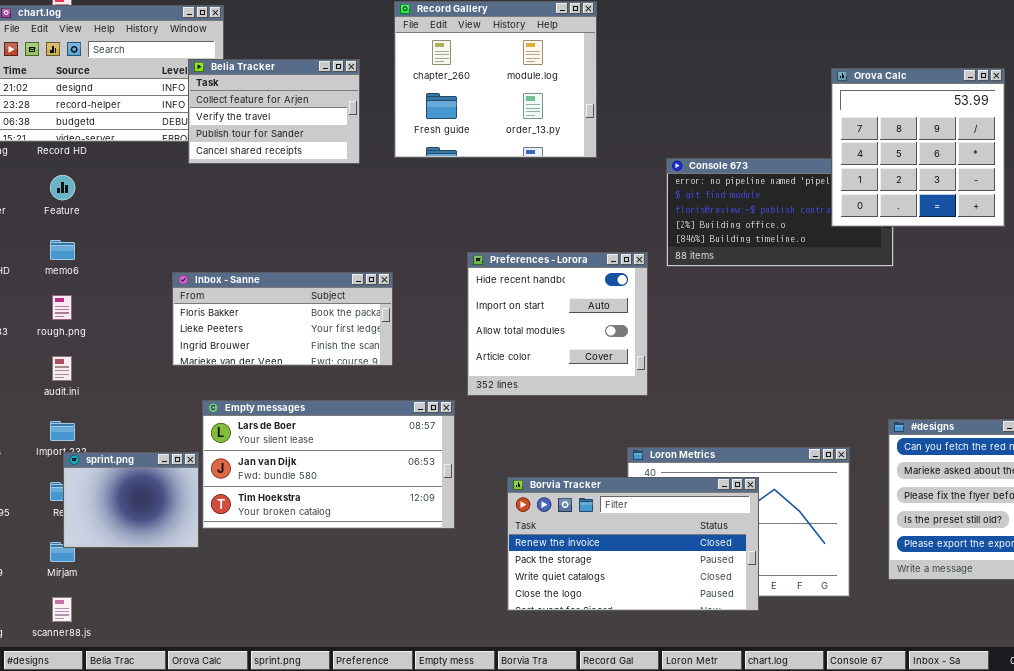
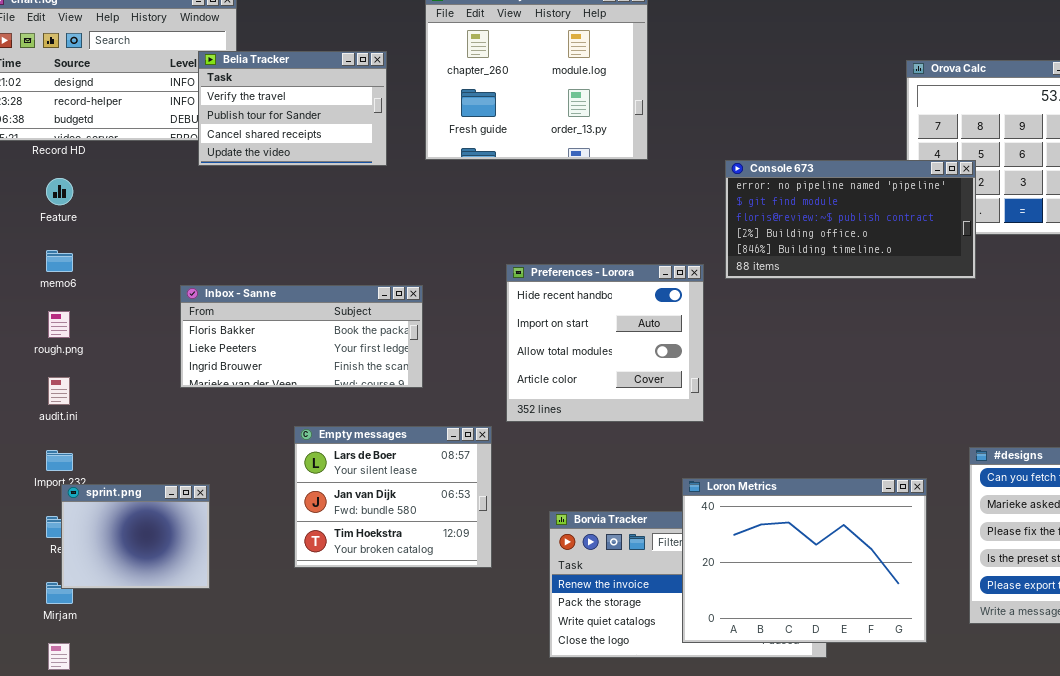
Belia Tracker: [188,59,360,164] -> [198,51,387,166], scrolled down 1 row
Console 673: [666,158,894,267] -> [725,160,976,279], raised
Empty messages: [202,400,455,529] -> [294,426,492,568], resized
Loron Metrics: [627,447,850,597] -> [682,478,927,643], raised

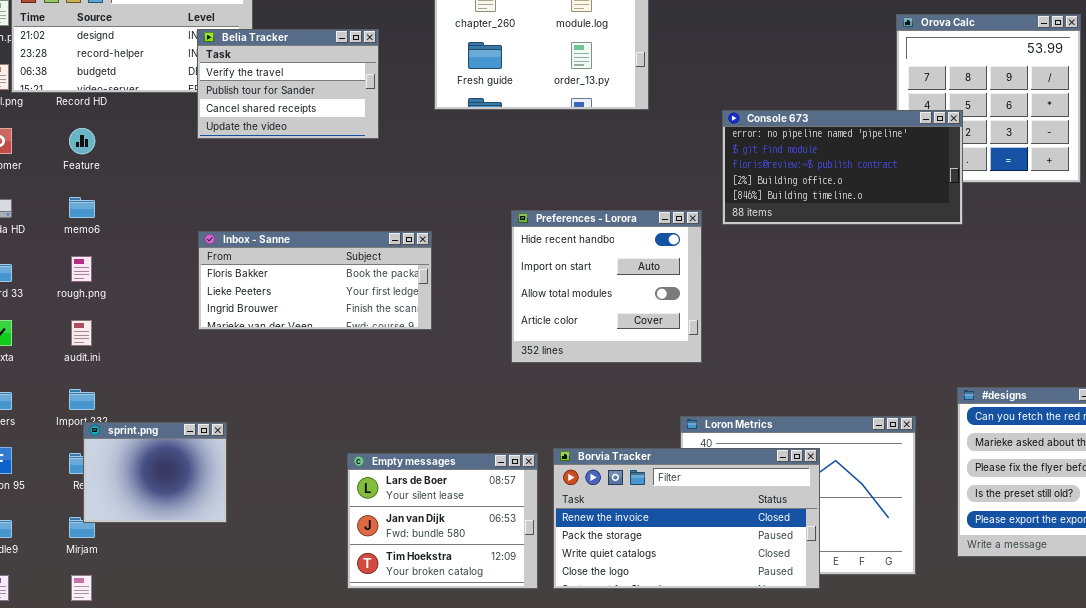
Belia Tracker: [198,51,387,166] -> [197,29,379,139], moved
Empty messages: [294,426,492,568] -> [347,453,538,589], moved
Borvia Tracker: [549,511,827,658] -> [553,448,820,589], raised

